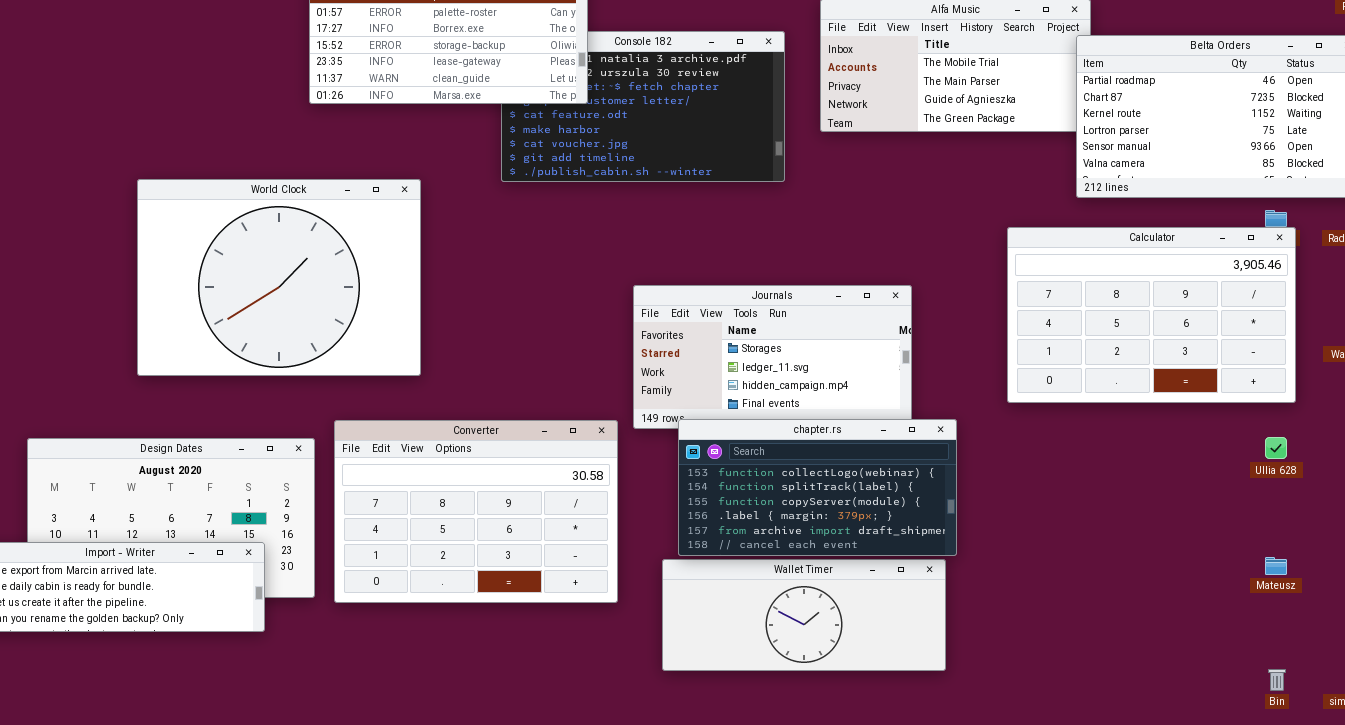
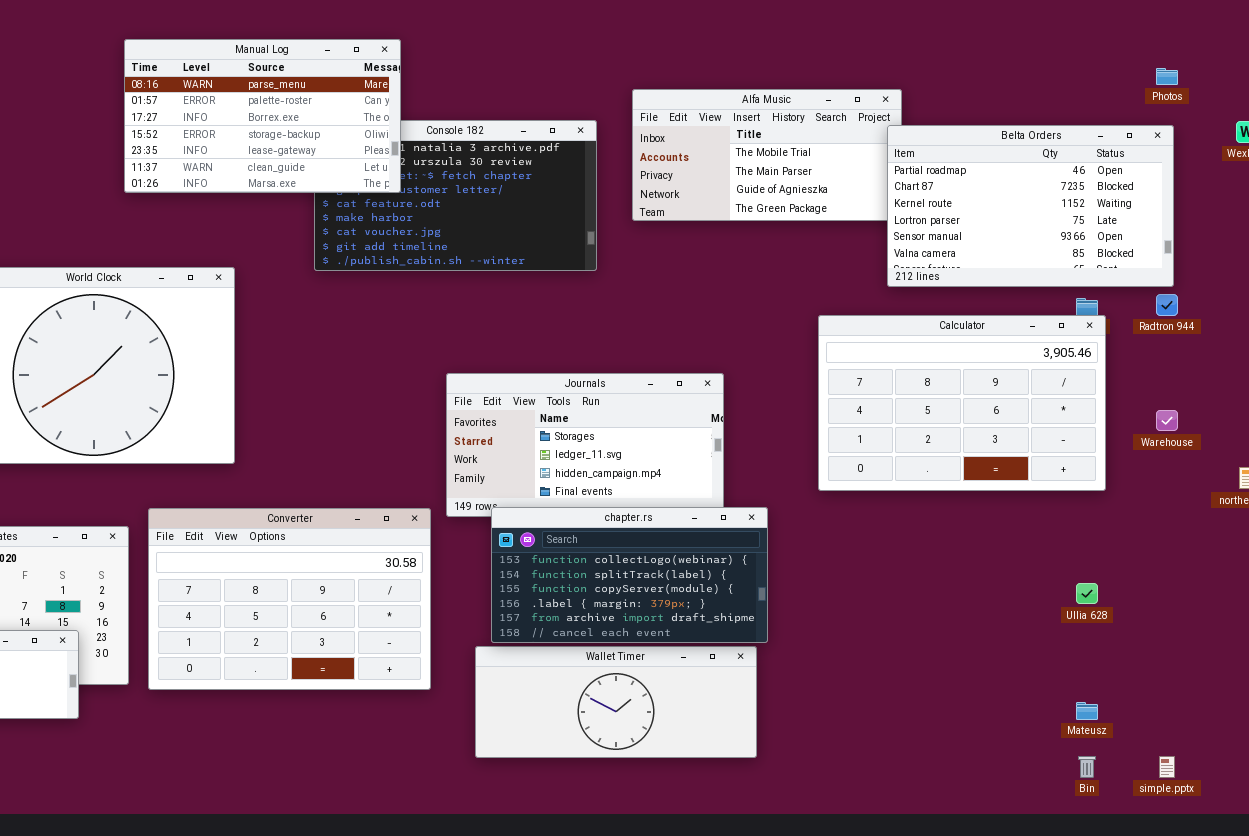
Ullia 628: [1265,437,1287,459] -> [1076,583,1098,604], moved
Mateusz: [1265,557,1287,575] -> [1076,702,1098,720], moved

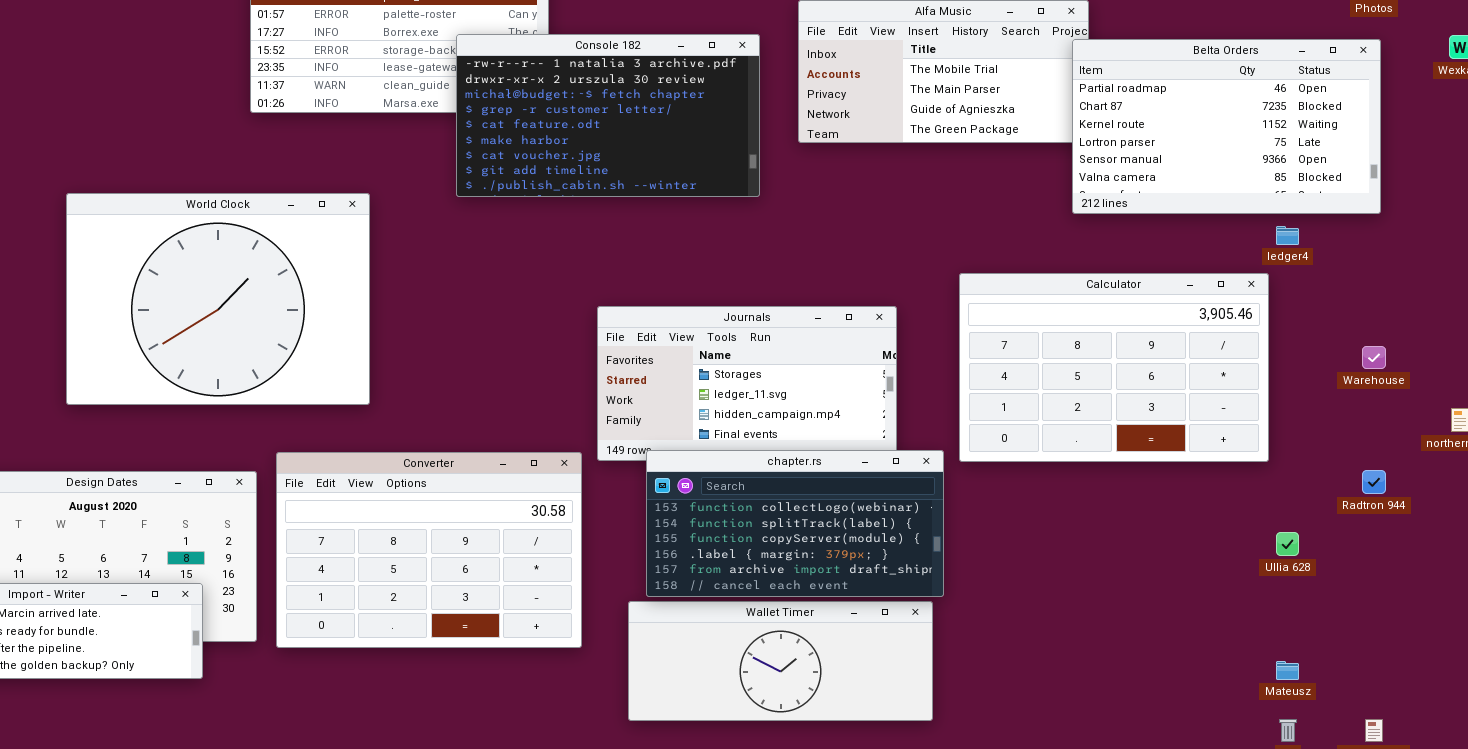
Console 182: [314,120,597,271] -> [456,34,760,197], raised
Radtron 944: [1156,294,1178,316] -> [1362,470,1386,494], moved
Calculator: [818,315,1106,491] -> [959,273,1269,462], moved

